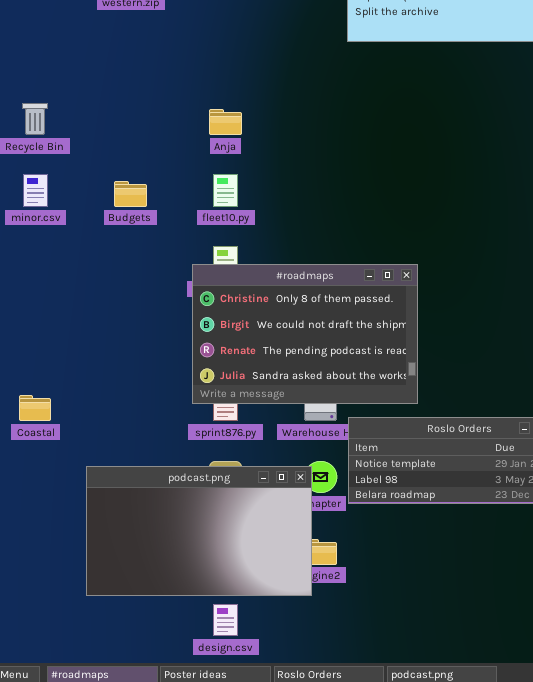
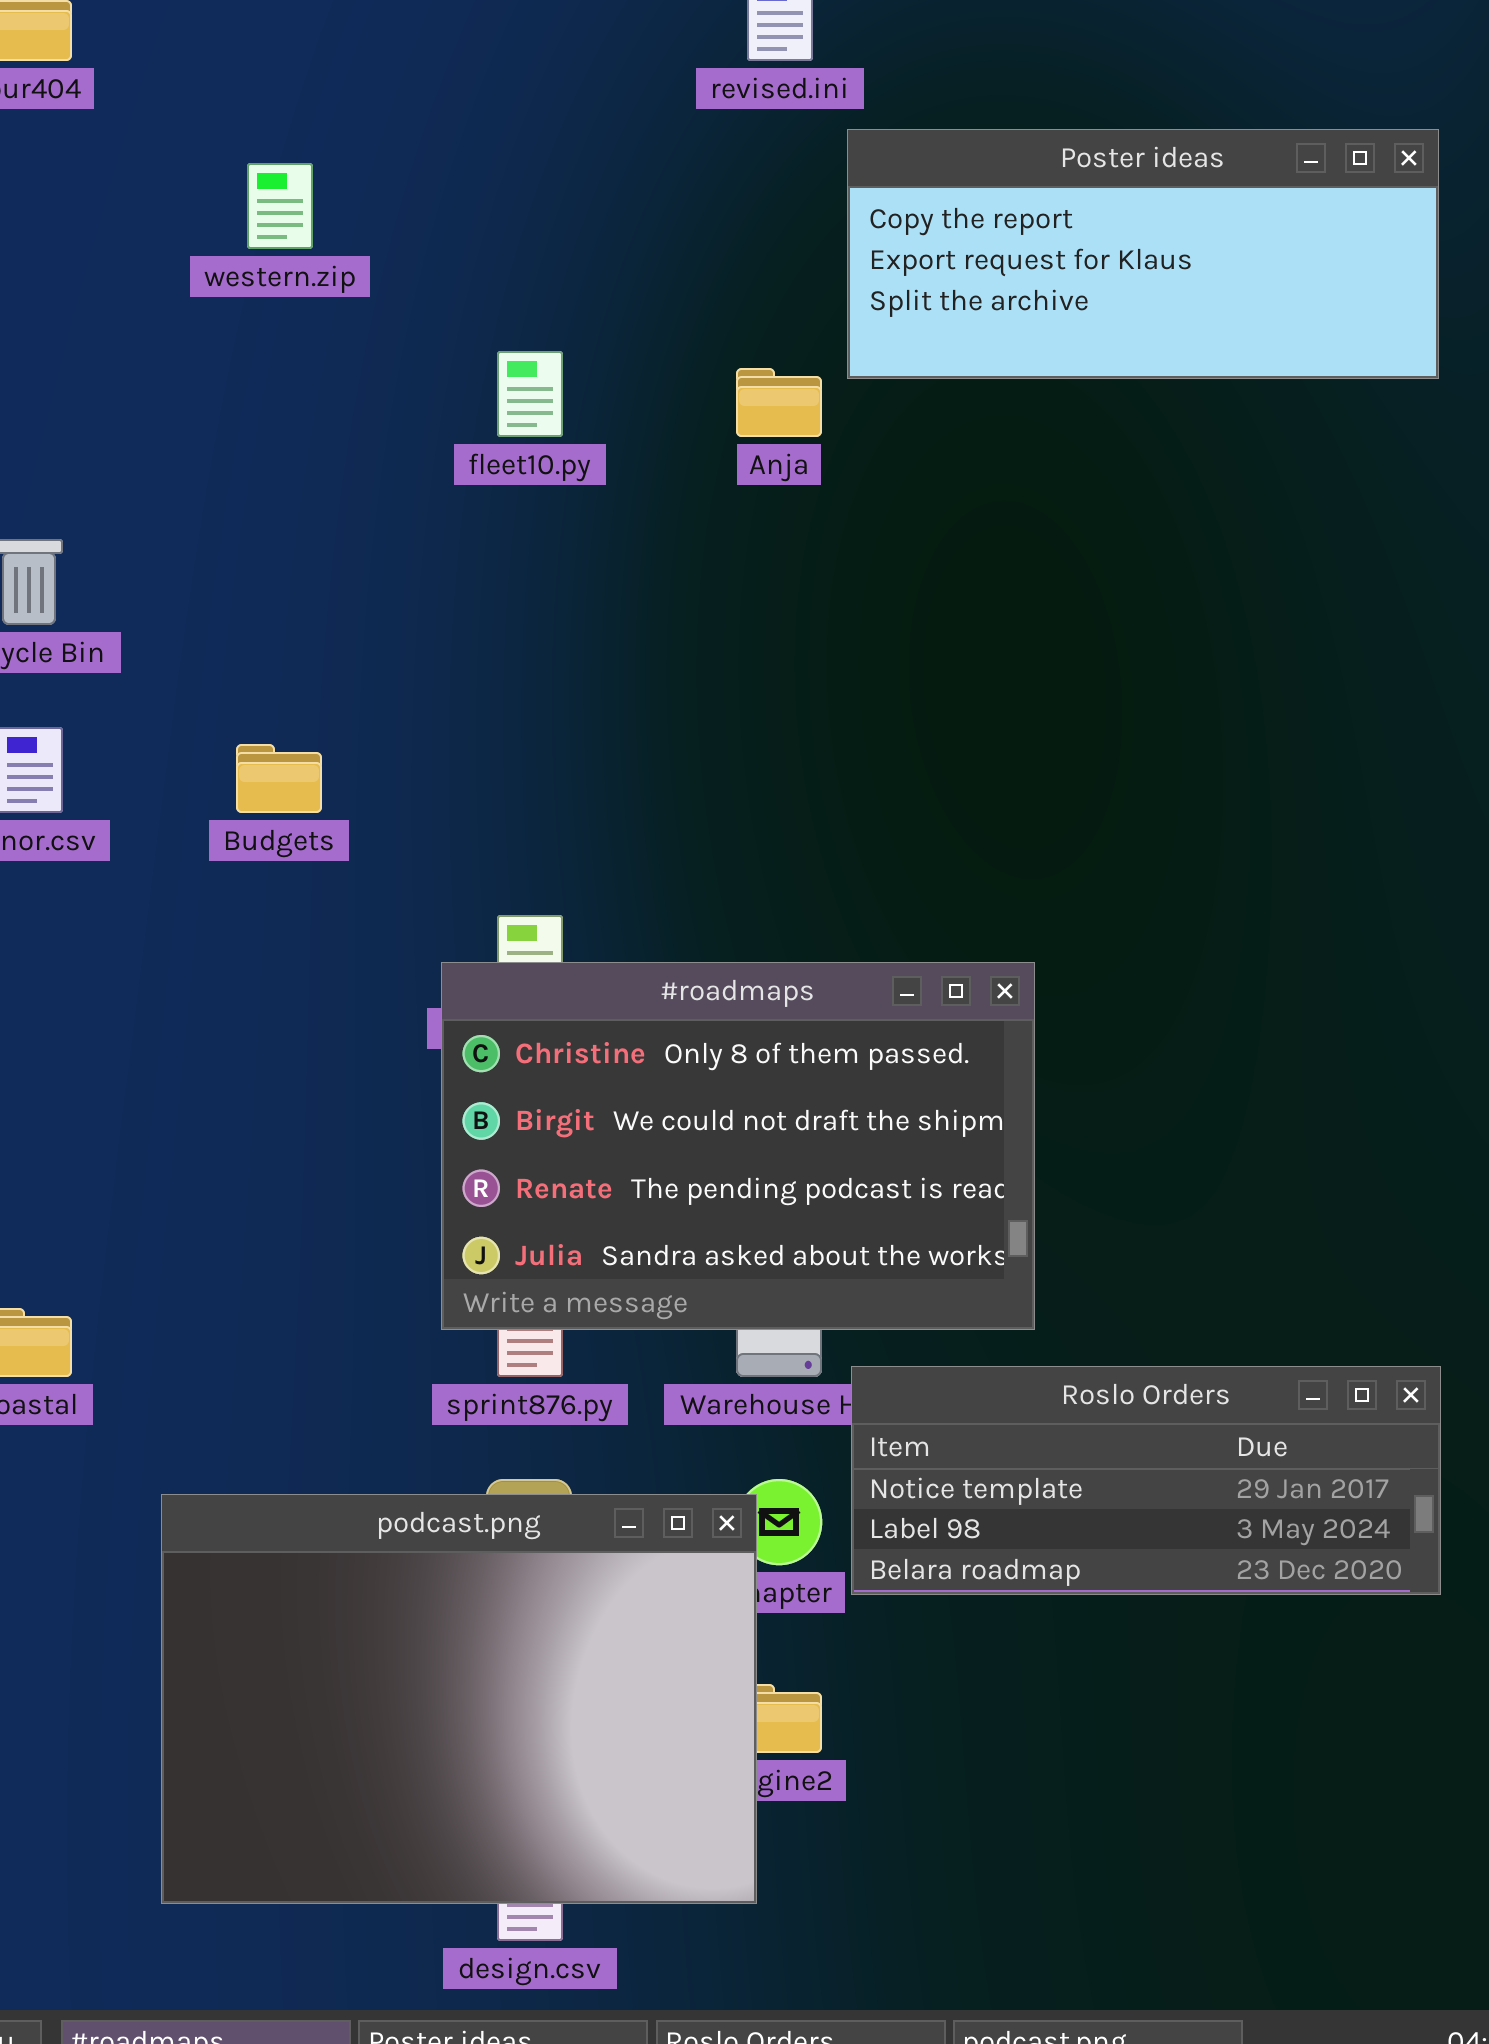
Anja: [209,109,242,135] -> [736,368,822,437], moved
fleet10.py: [213,174,238,207] -> [497,351,563,437], moved
podcast.png: [86,466,312,596] -> [161,1494,757,1904], resized

